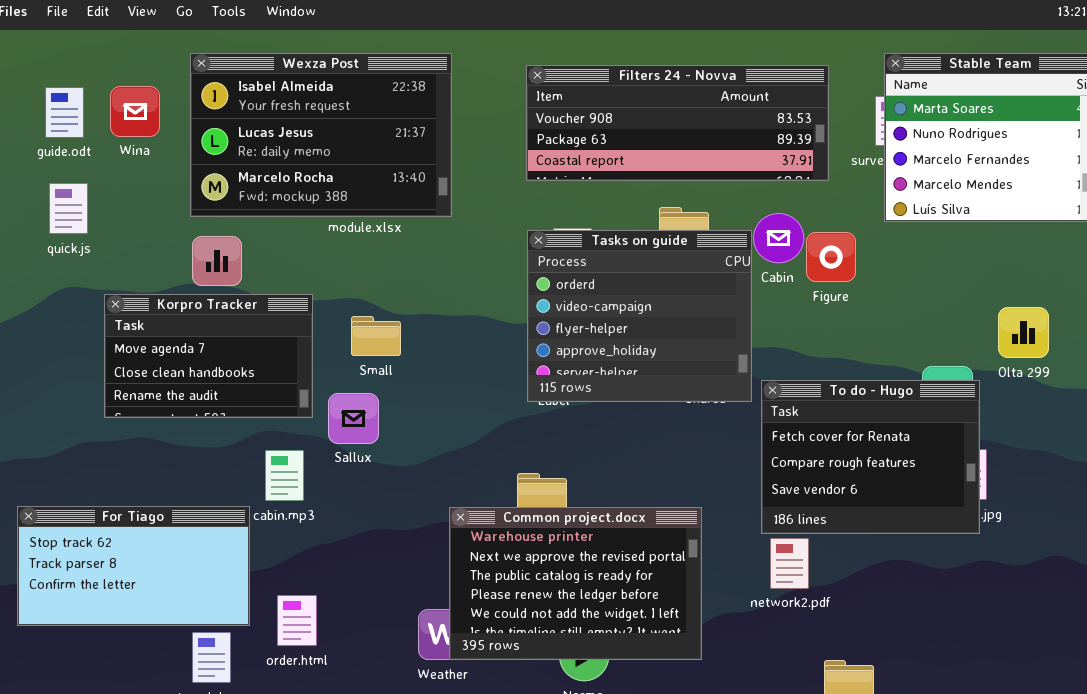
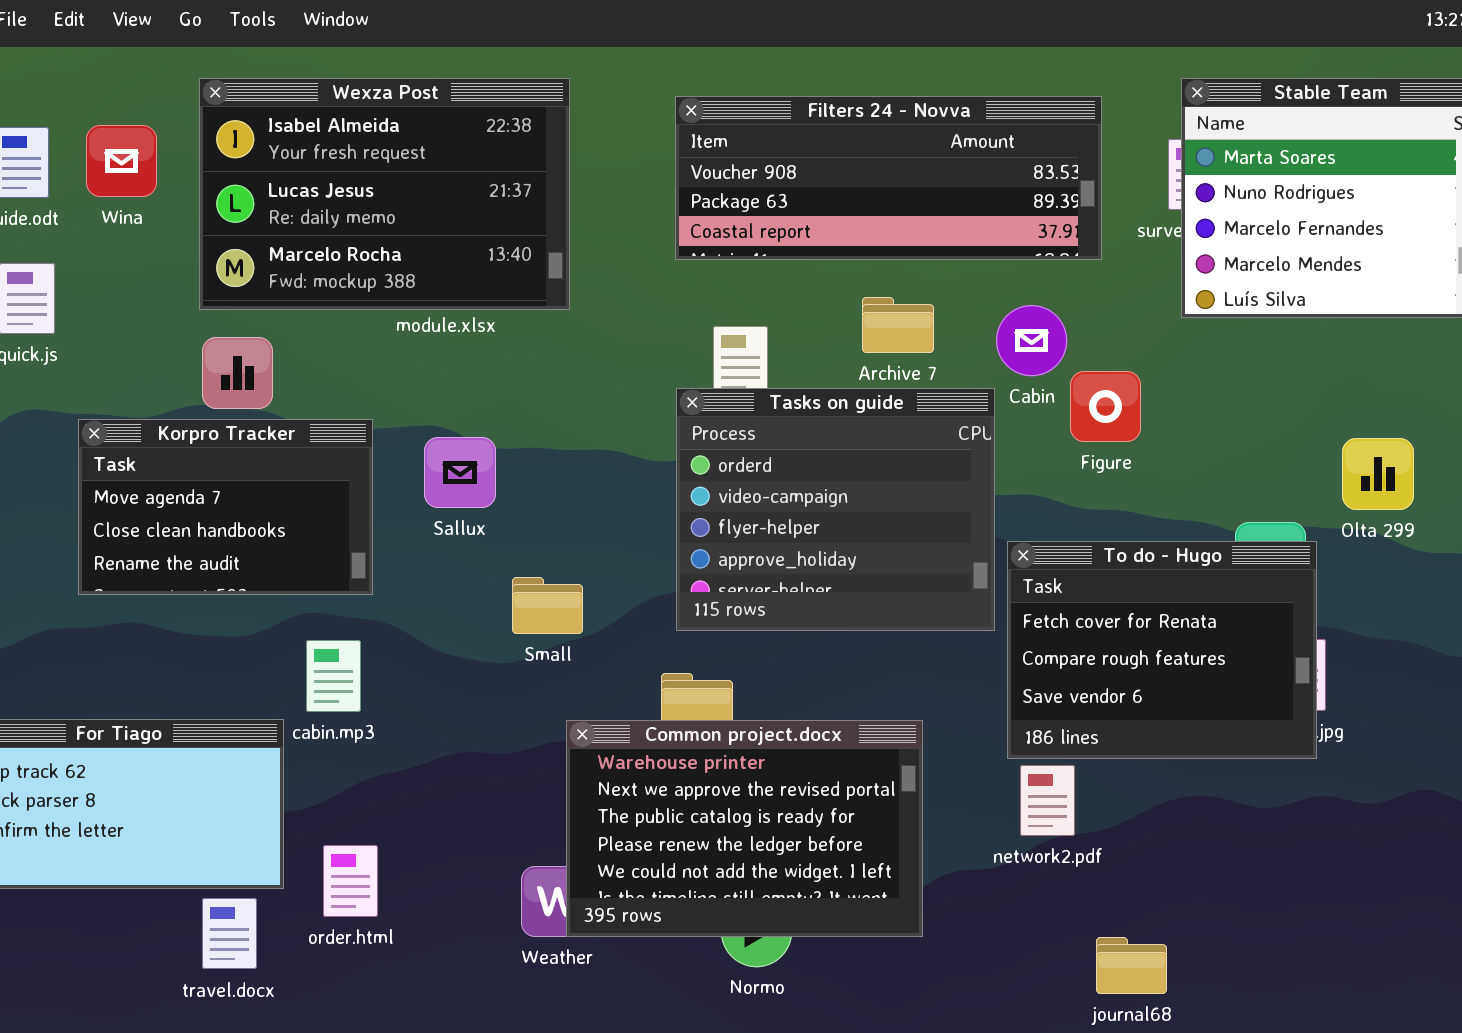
Tasks on guide: [527,230,752,402] -> [676,388,995,631], moved
Figure: [806,232,856,282] -> [1070,371,1141,442], moved
Small: [351,316,401,356] -> [512,577,583,634], moved
Sallux: [328,393,379,444] -> [424,437,496,508], moved

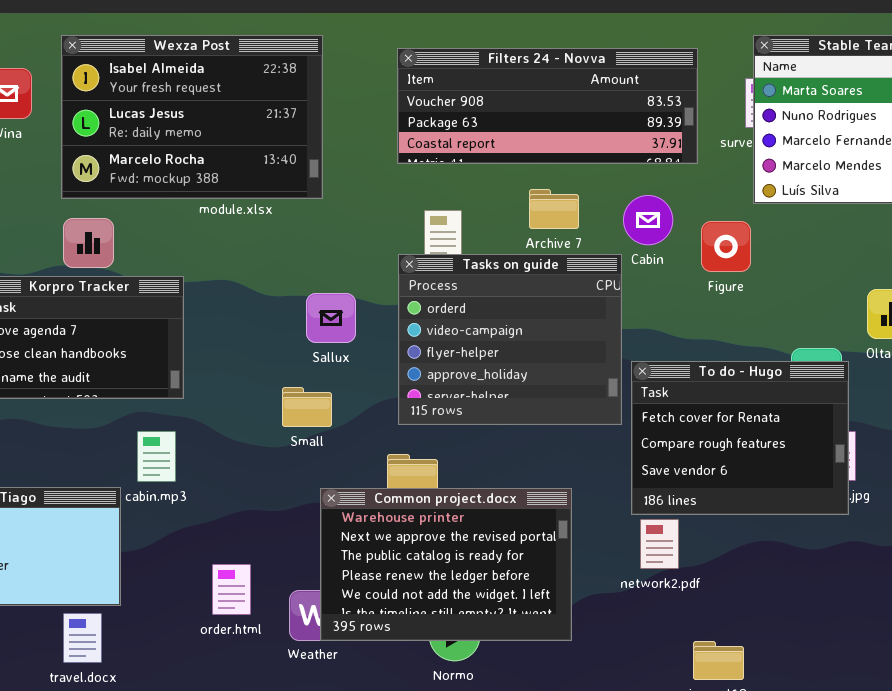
Figure: [1070,371,1141,442] -> [701,221,751,272], moved
Sallux: [424,437,496,508] -> [306,293,356,343], moved
order.html: [323,845,378,917] -> [212,564,251,615], moved

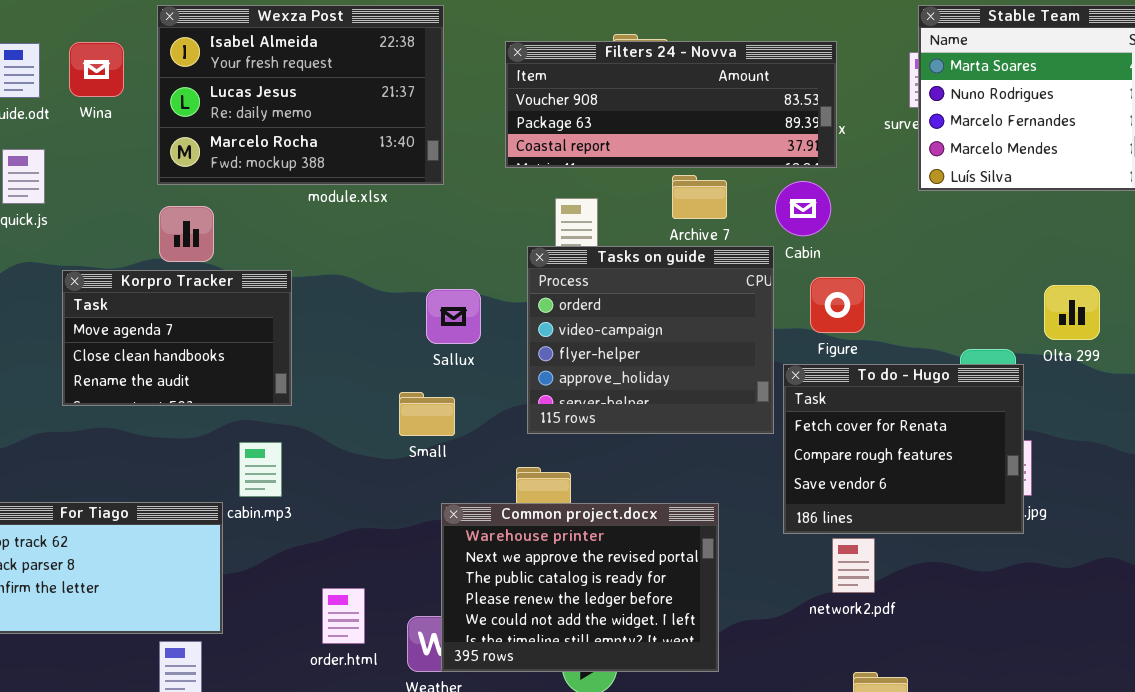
Filters 24 - Novva: [397,48,698,164] -> [505,41,837,168], moved
Figure: [701,221,751,272] -> [810,277,865,333], moved
network2.pdf: [640,519,679,569] -> [832,538,875,593], moved

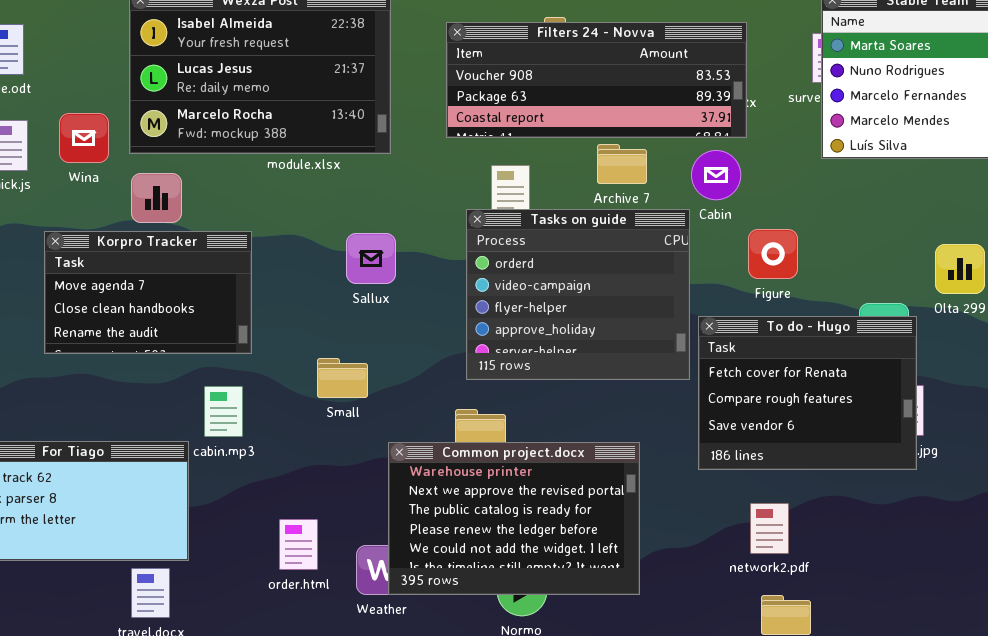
Wina: [69,42,124,97] -> [59,113,109,163], moved
Figure: [810,277,865,333] -> [748,229,798,279], moved
Sallux: [426,289,481,344] -> [346,233,396,284], moved
Small: [399,392,455,436] -> [317,358,368,398], moved
network2.pdf: [832,538,875,593] -> [750,503,789,554], moved

